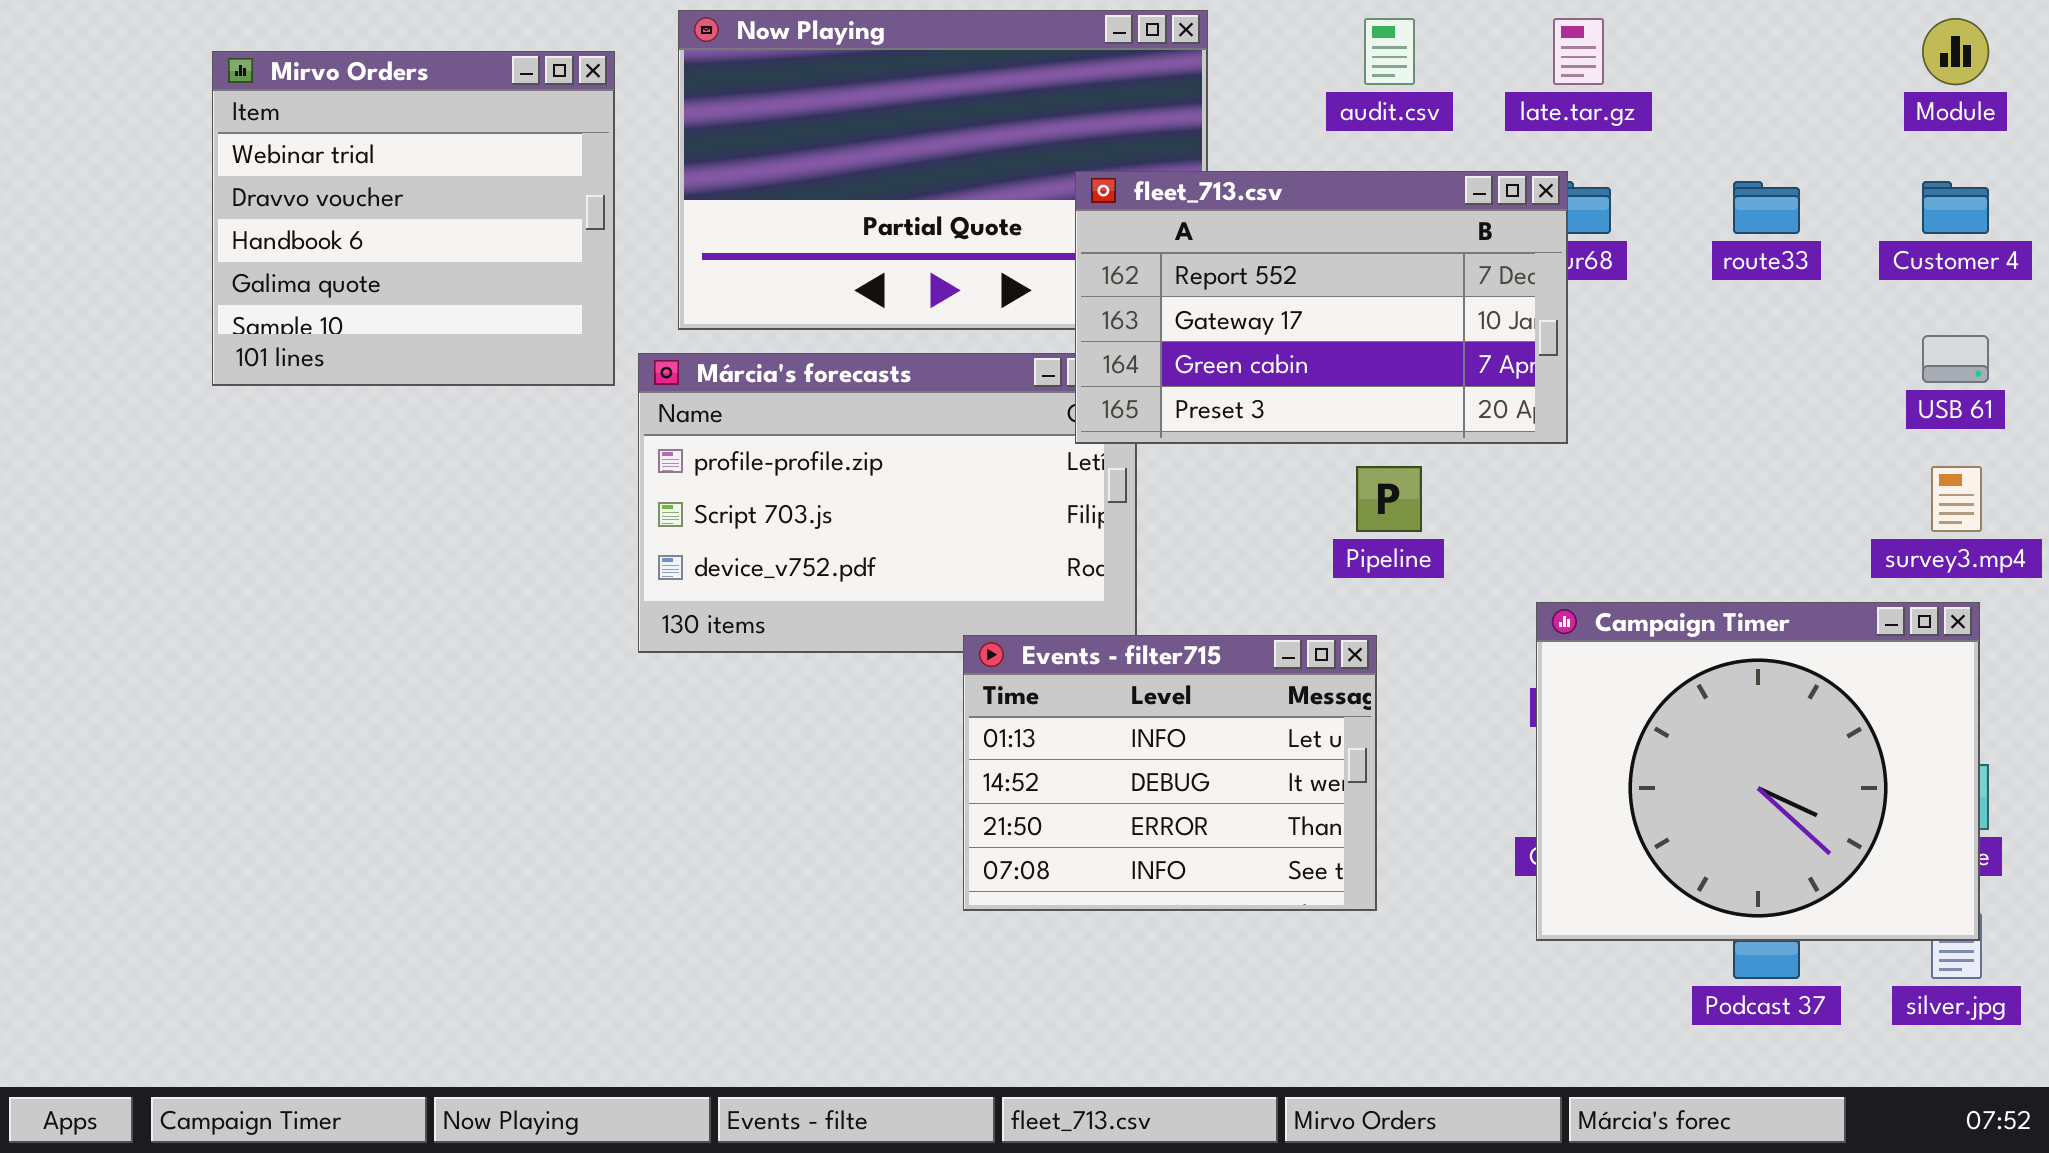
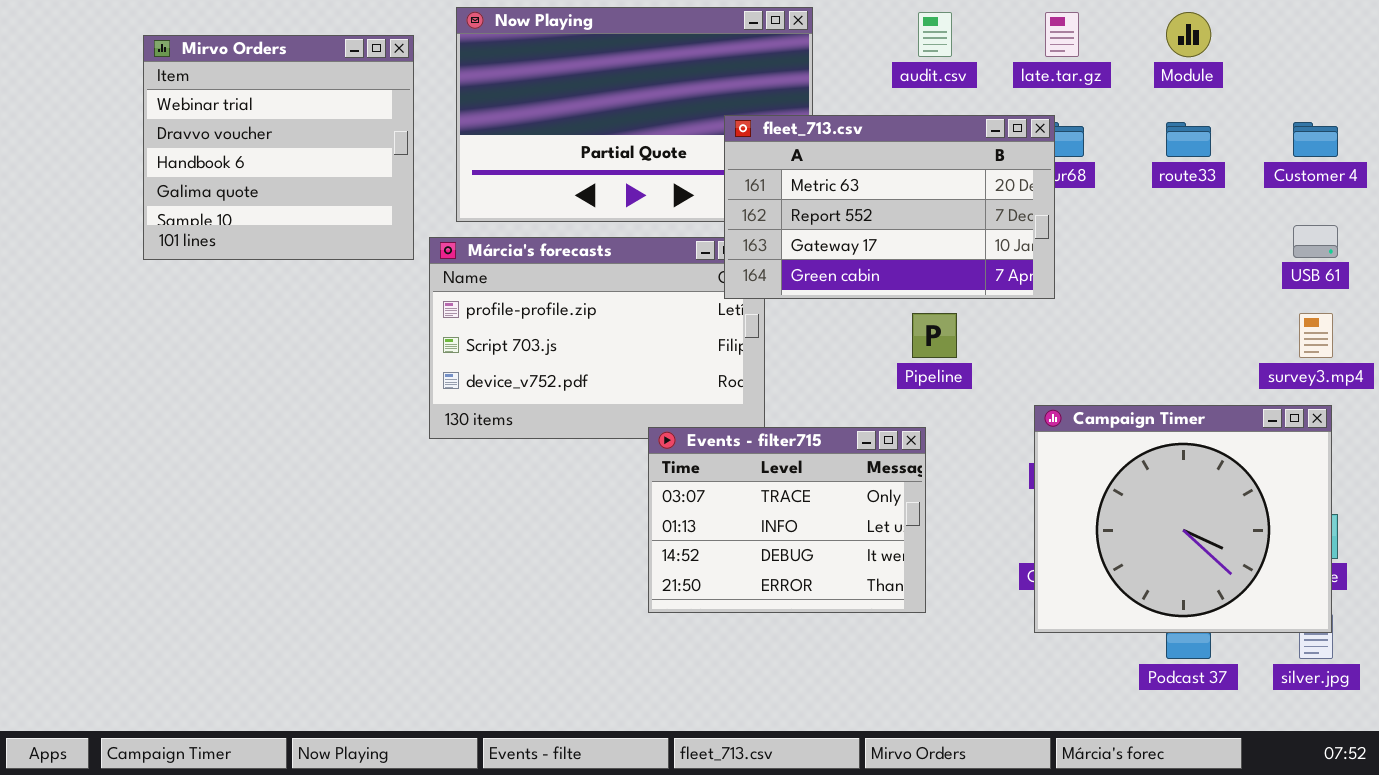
Module: [1922,18,1989,85] -> [1166,12,1211,57], moved
fleet_713.csv: [1075,171,1568,444] -> [724,115,1055,299], scrolled up 1 row
Events - filter715: [963,635,1377,911] -> [648,427,926,613], scrolled up 1 row

